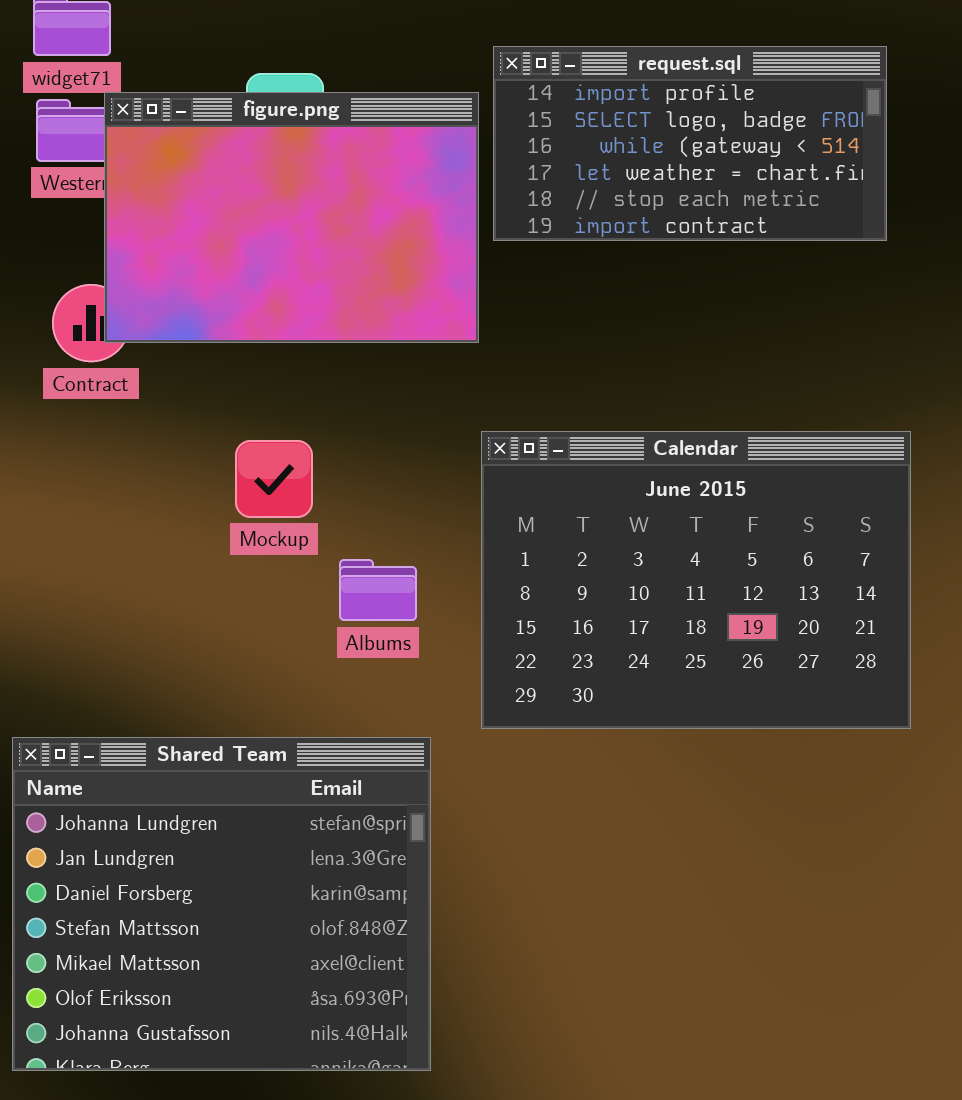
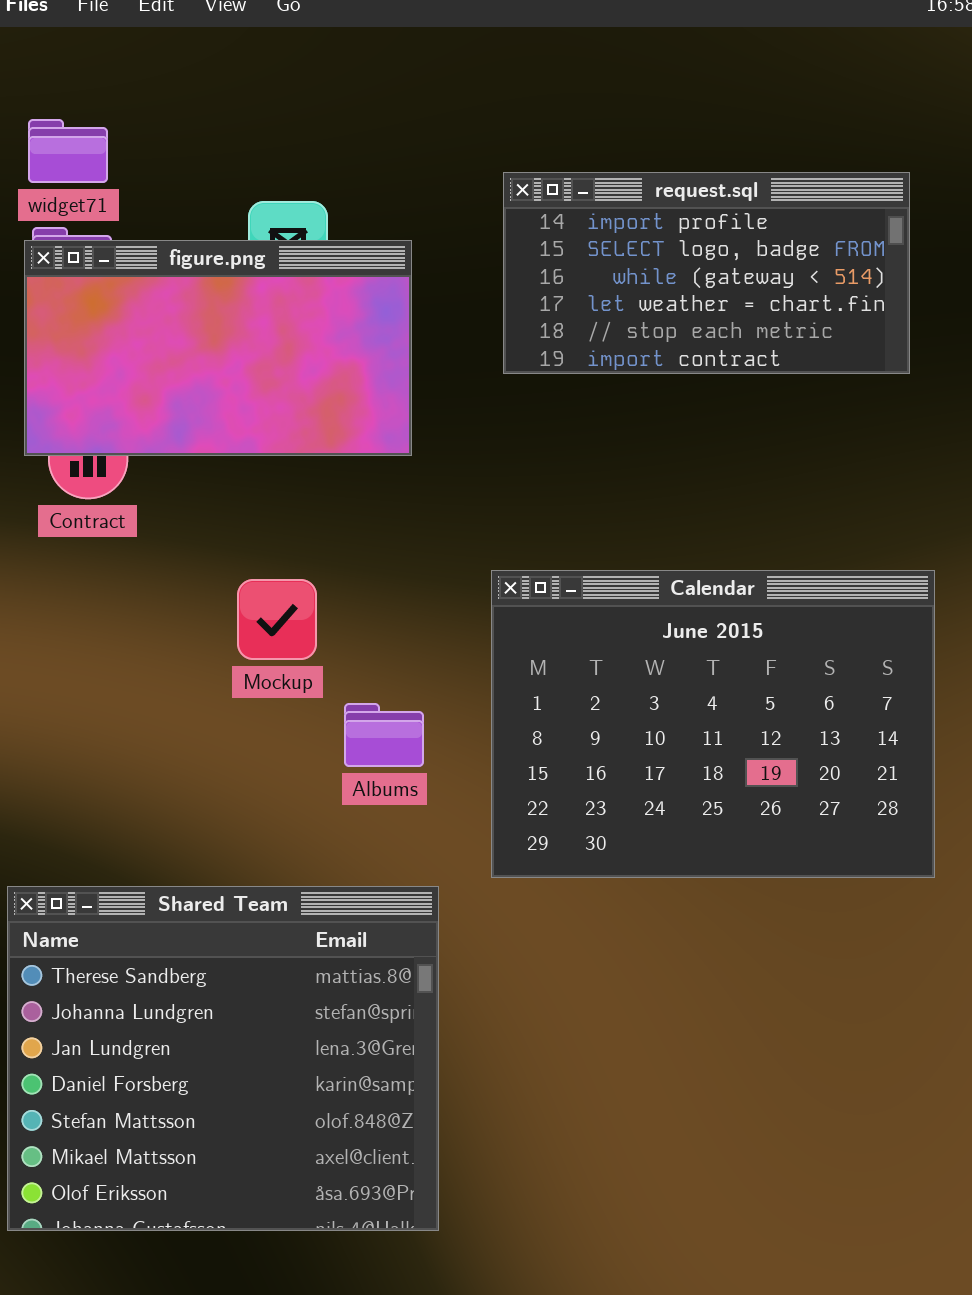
figure.png: [104,92,479,343] -> [24,240,412,456], moved, resized
Shared Team: [12,737,431,1071] -> [7,886,439,1231], scrolled up 1 row

